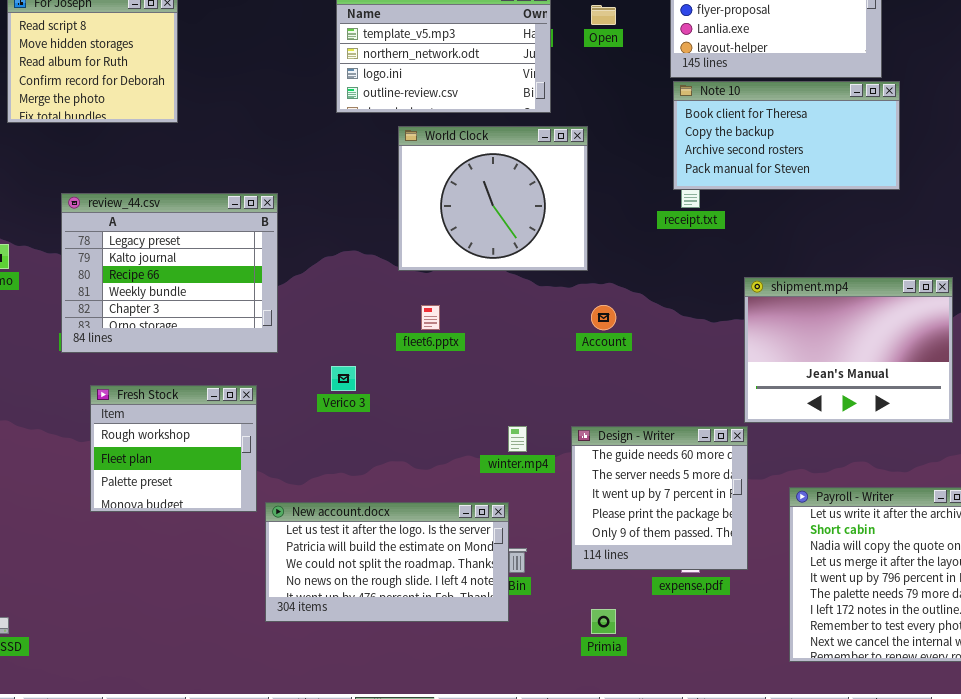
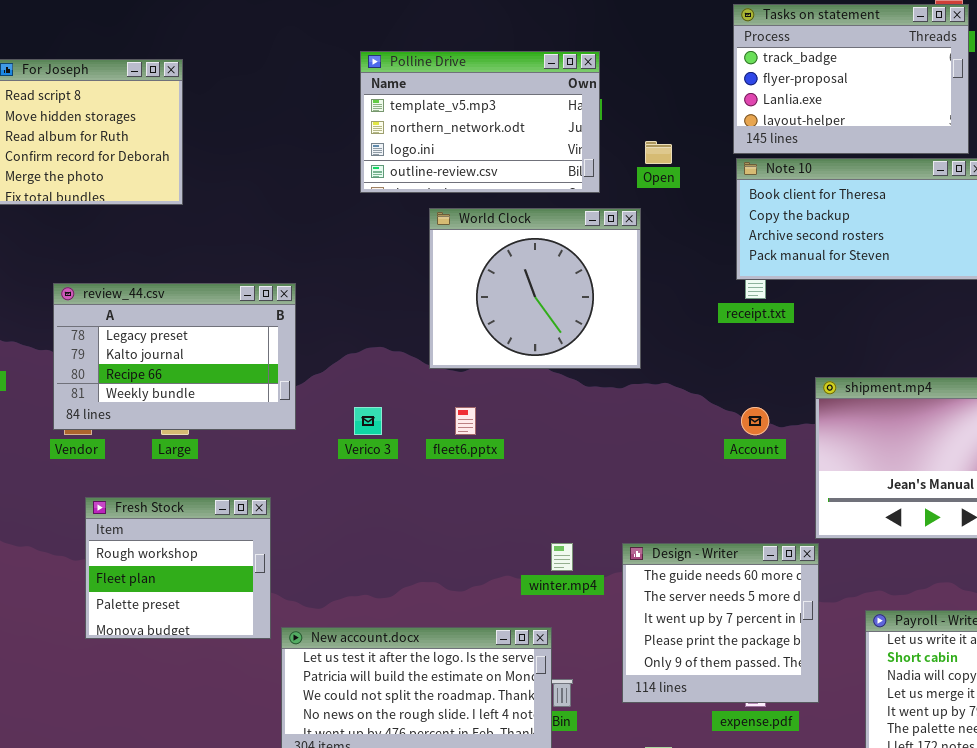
Open: [591,5,616,25] -> [645,141,672,164], moved
review_44.csv: [61,193,278,353] -> [53,283,296,430], resized
Account: [591,305,616,330] -> [741,407,769,435], moved
Verico 3: [331,366,356,391] -> [354,407,382,435], moved

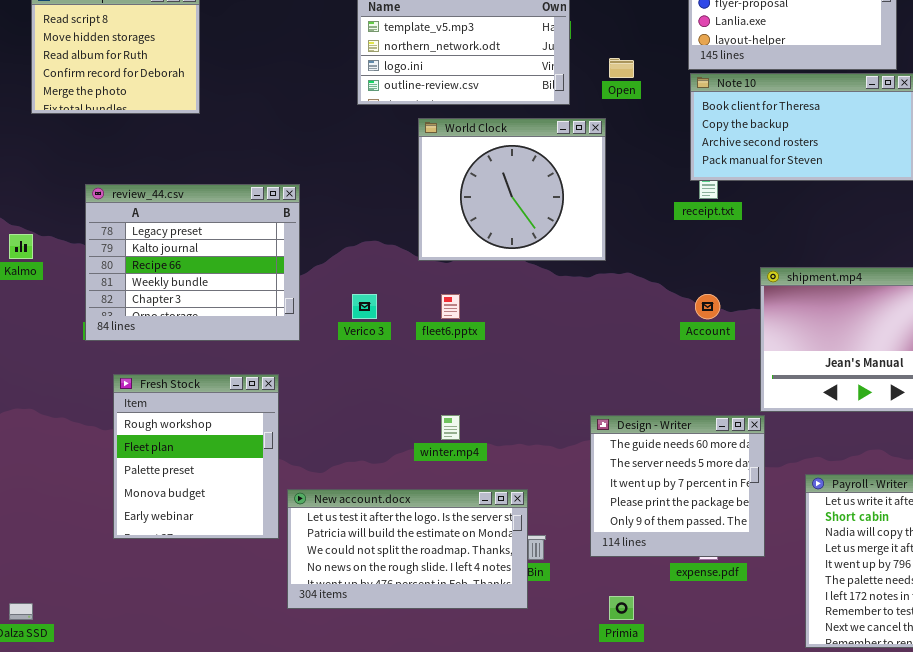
review_44.csv: [53,283,296,430] -> [85,184,300,341], resized
Fresh Stock: [85,497,271,639] -> [113,374,279,539], resized
winter.mp4: [551,543,573,571] -> [441,415,460,440], moved

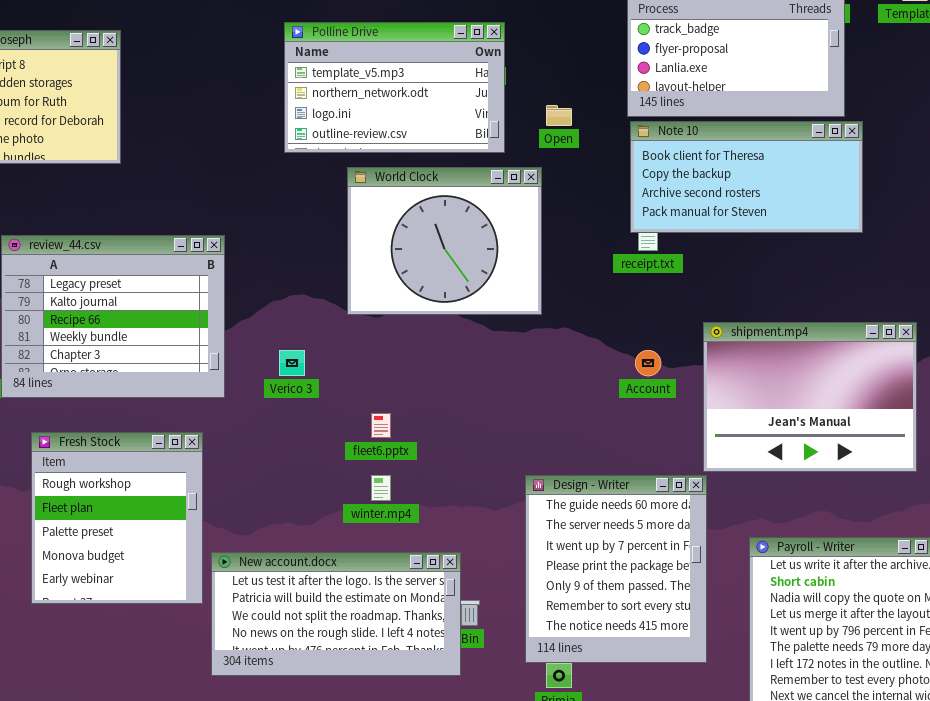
fleet6.pptx: [441,294,460,319] -> [371,413,391,438], moved
Design - Writer: [590,415,765,557] -> [525,475,707,663], resized

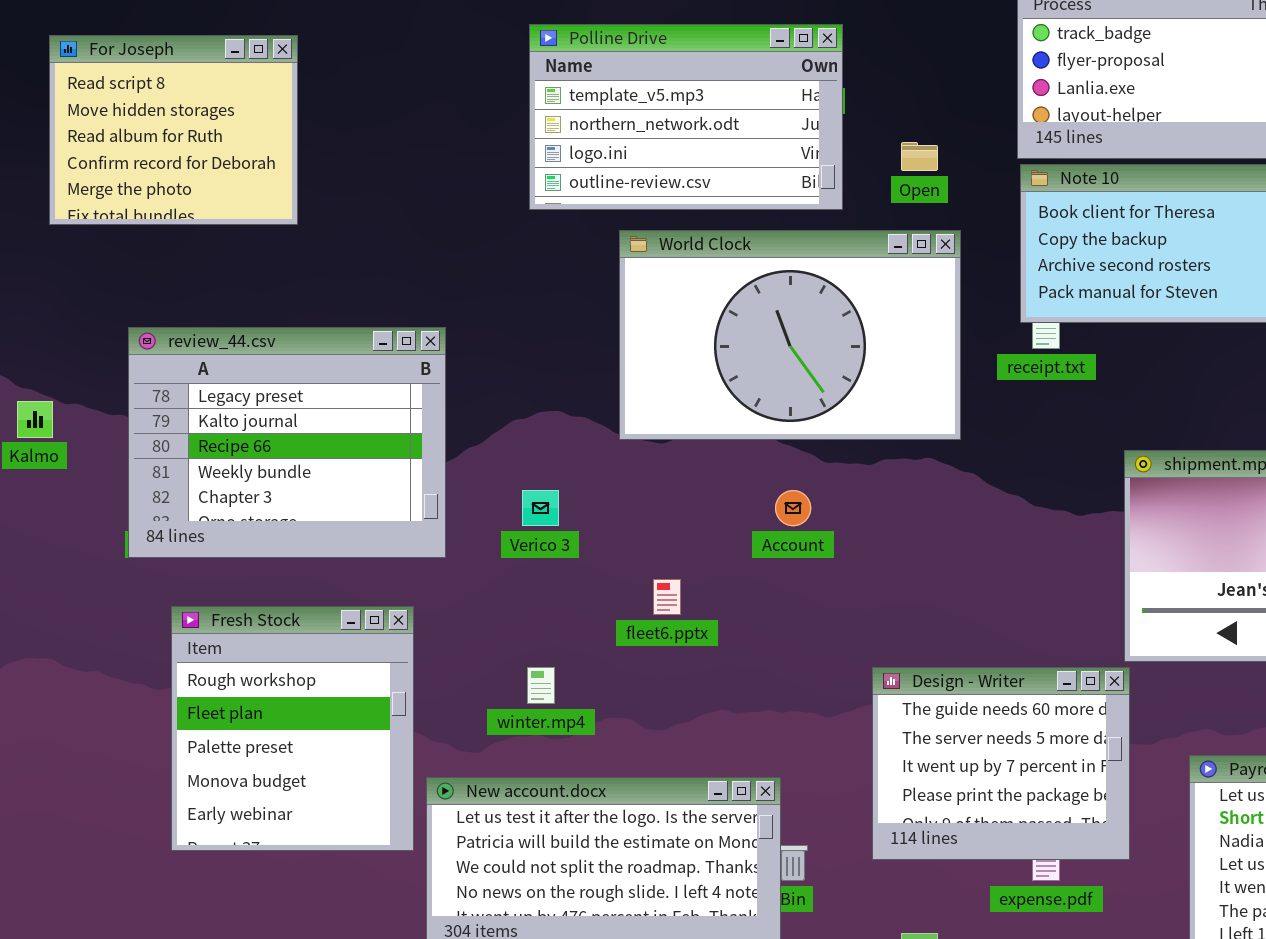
World Clock: [347,167,542,315] -> [619,230,961,440], resized
Account: [635,350,661,376] -> [775,490,811,526], moved
winter.mp4: [371,475,391,501] -> [527,667,555,704], moved
Design - Writer: [525,475,707,663] -> [872,667,1130,860], resized

